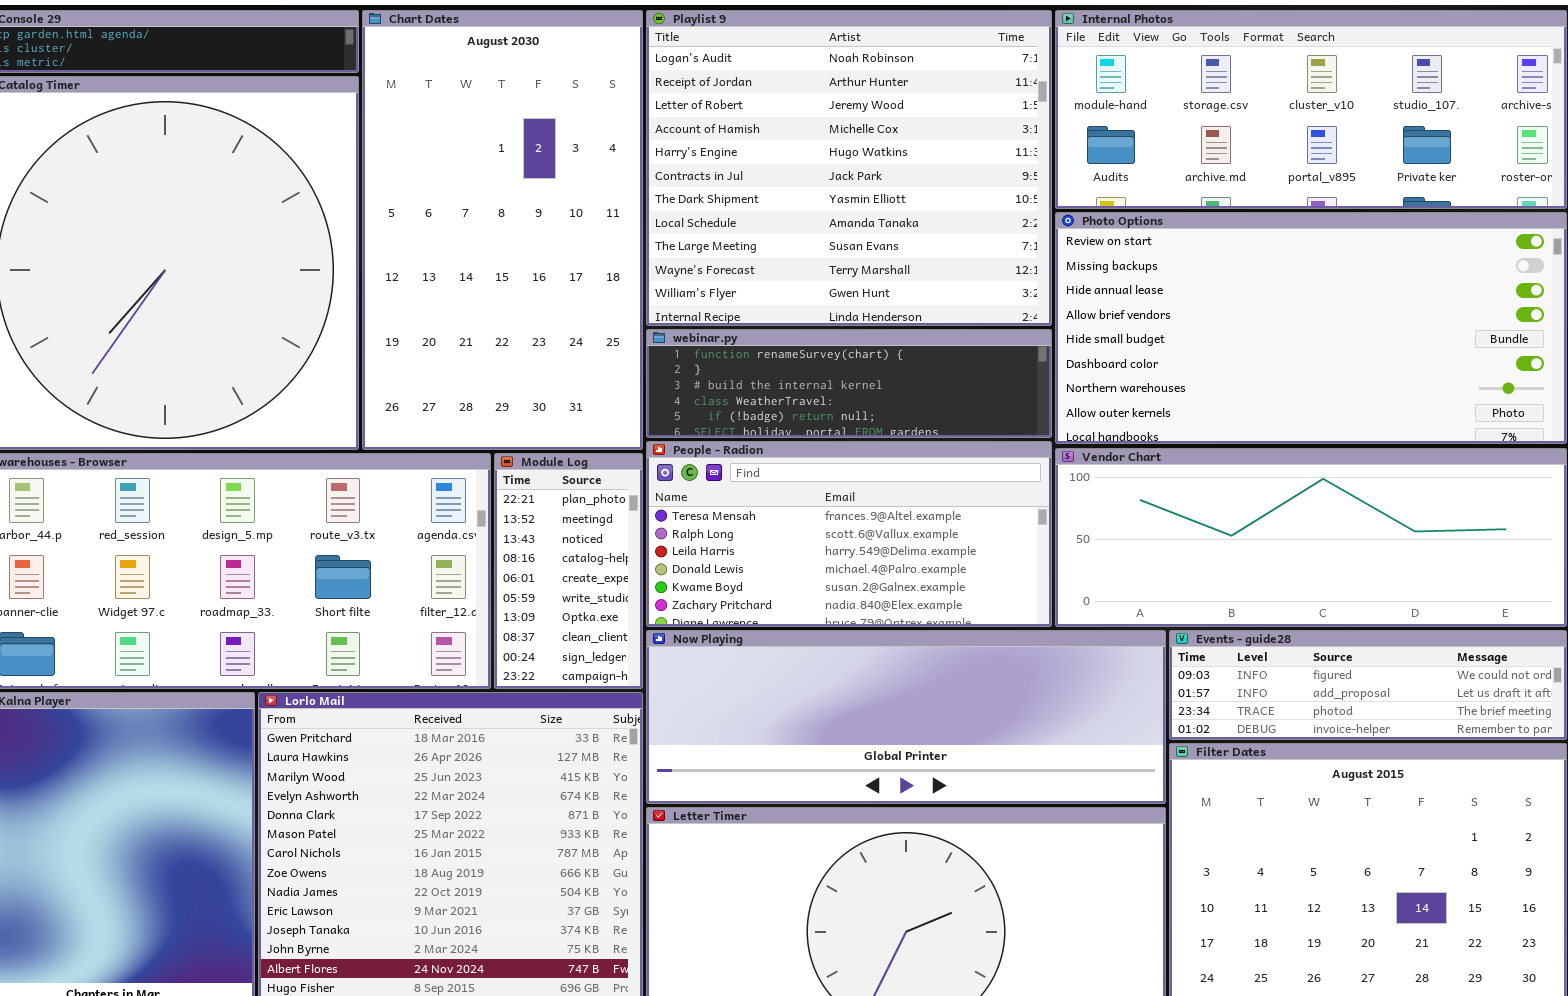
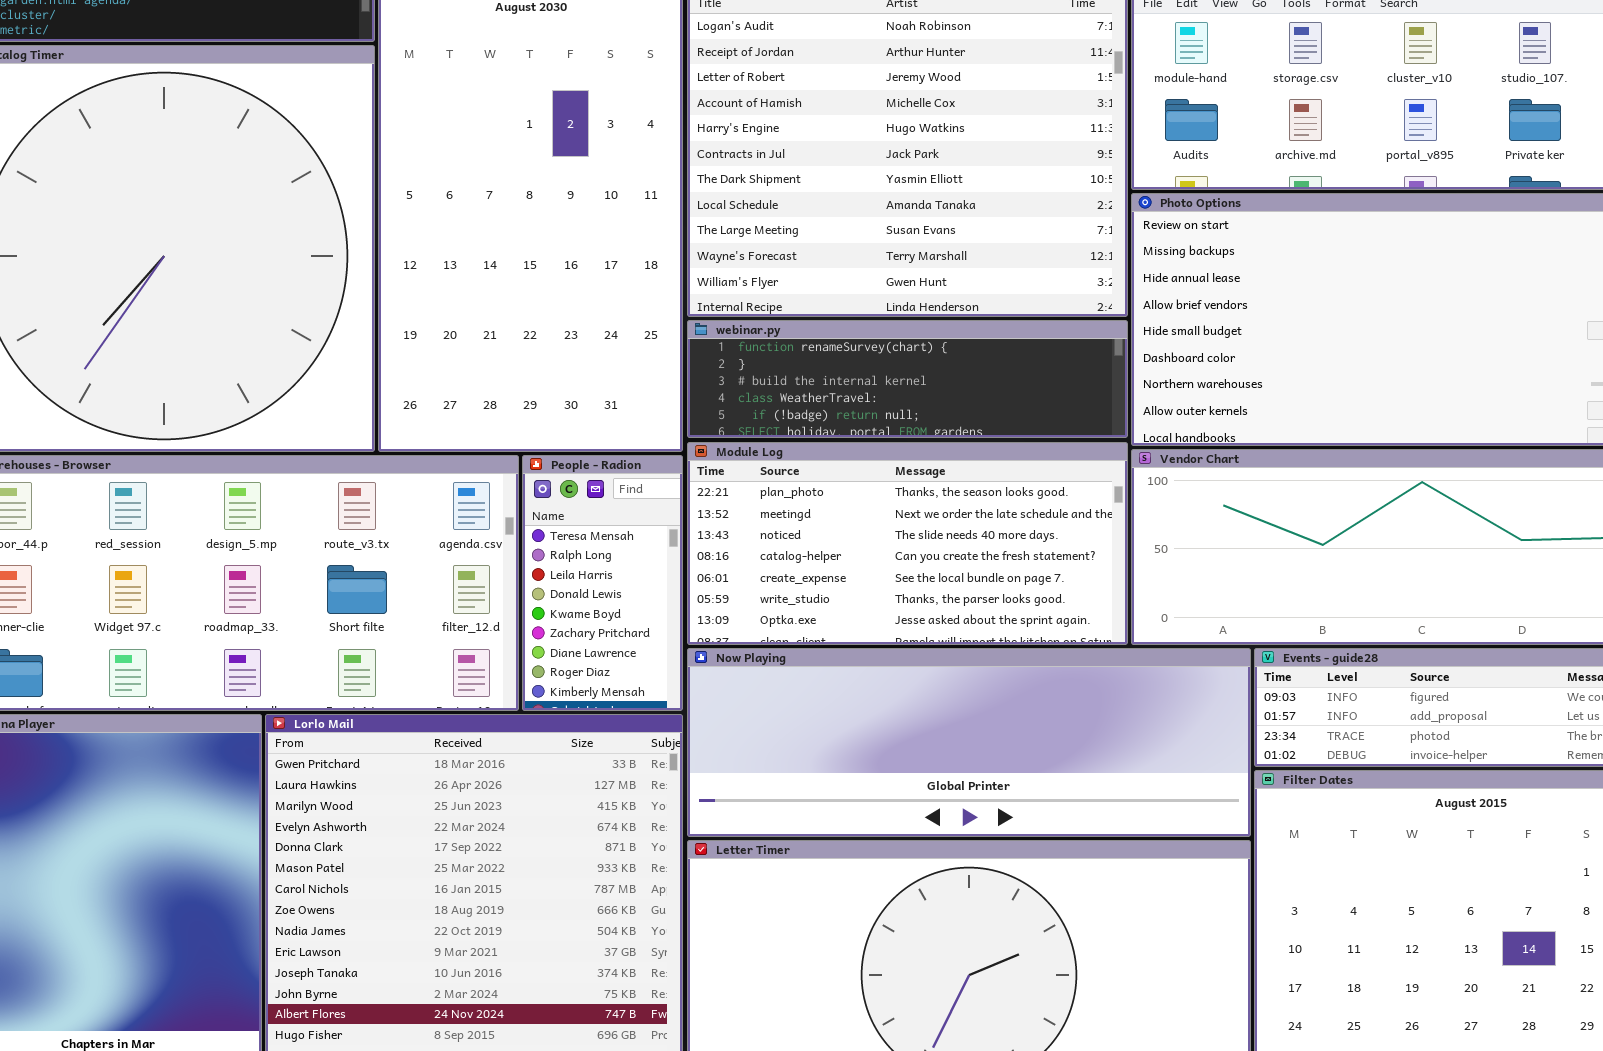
People - Radion: [646,441,1052,627] -> [522,455,683,711], moved, resized
Module Log: [494,453,643,689] -> [687,442,1128,645], moved, resized

